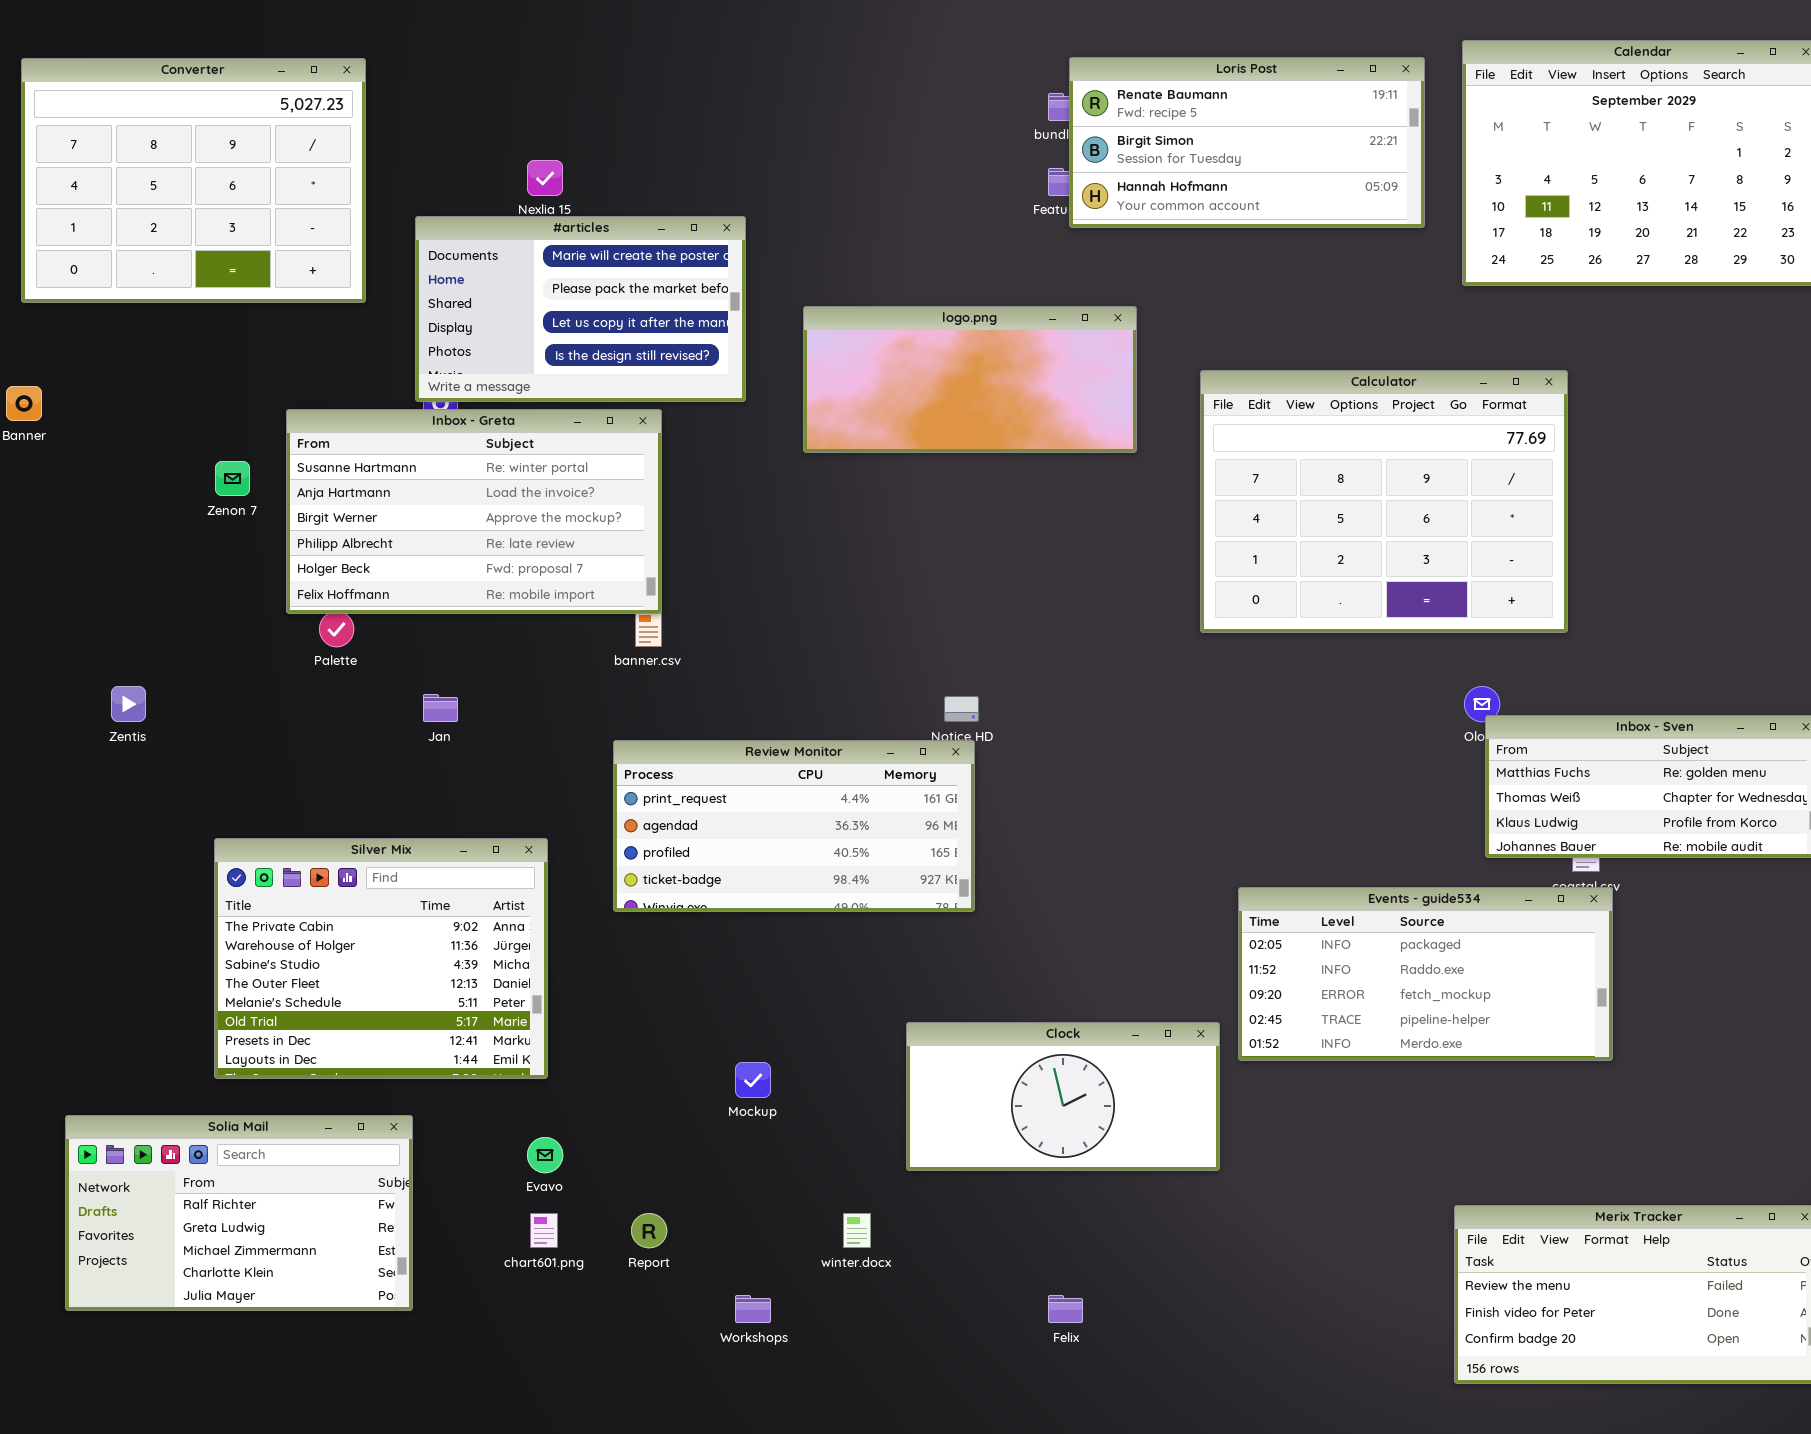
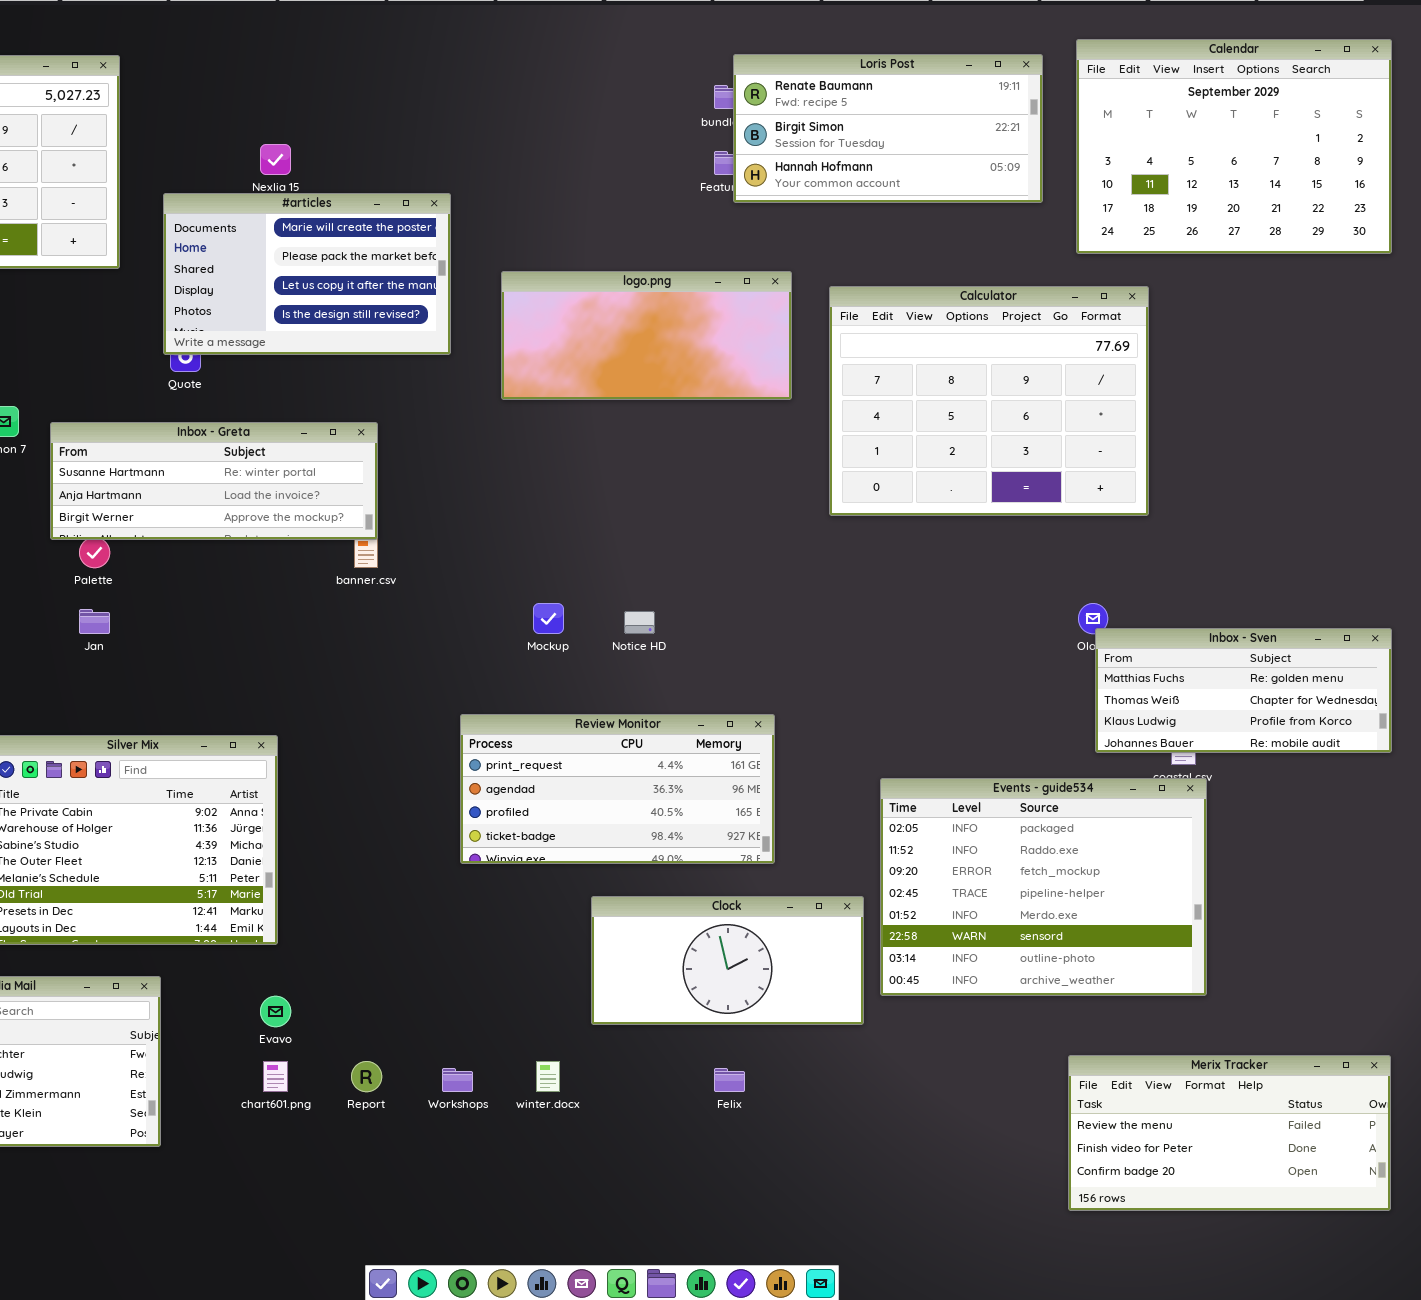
Calculator: [1200,370,1568,633] -> [829,286,1149,516], moved
Inbox - Greta: [286,409,662,614] -> [50,422,378,540], resized
Jan: [423,694,458,722] -> [79,609,110,634], moved
Review Monitor: [613,740,975,912] -> [460,714,775,864], moved
Events - guide534: [1238,887,1613,1061] -> [880,778,1207,996], resized
Mockup: [735,1062,771,1098] -> [533,603,564,634], moved
Workshops: [735,1295,771,1323] -> [442,1068,473,1092], moved
Felix: [1048,1295,1083,1323] -> [714,1068,745,1092], moved

